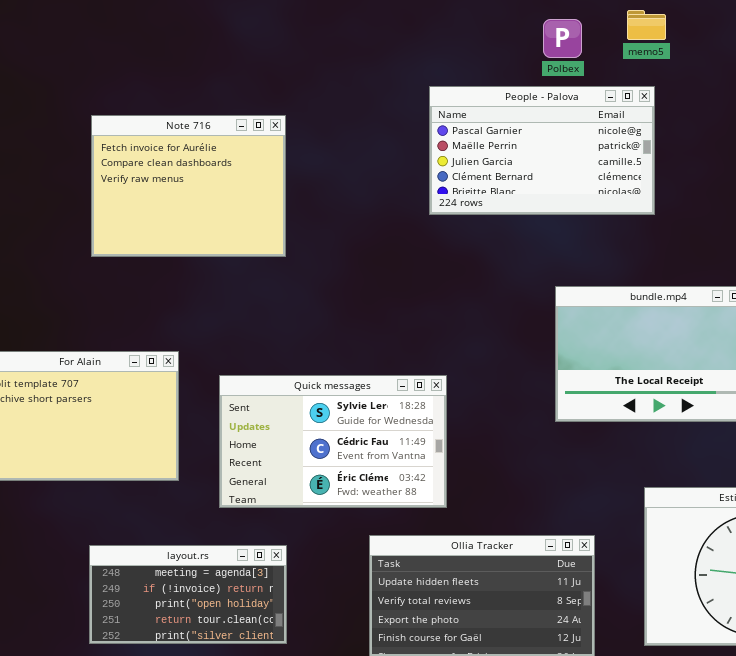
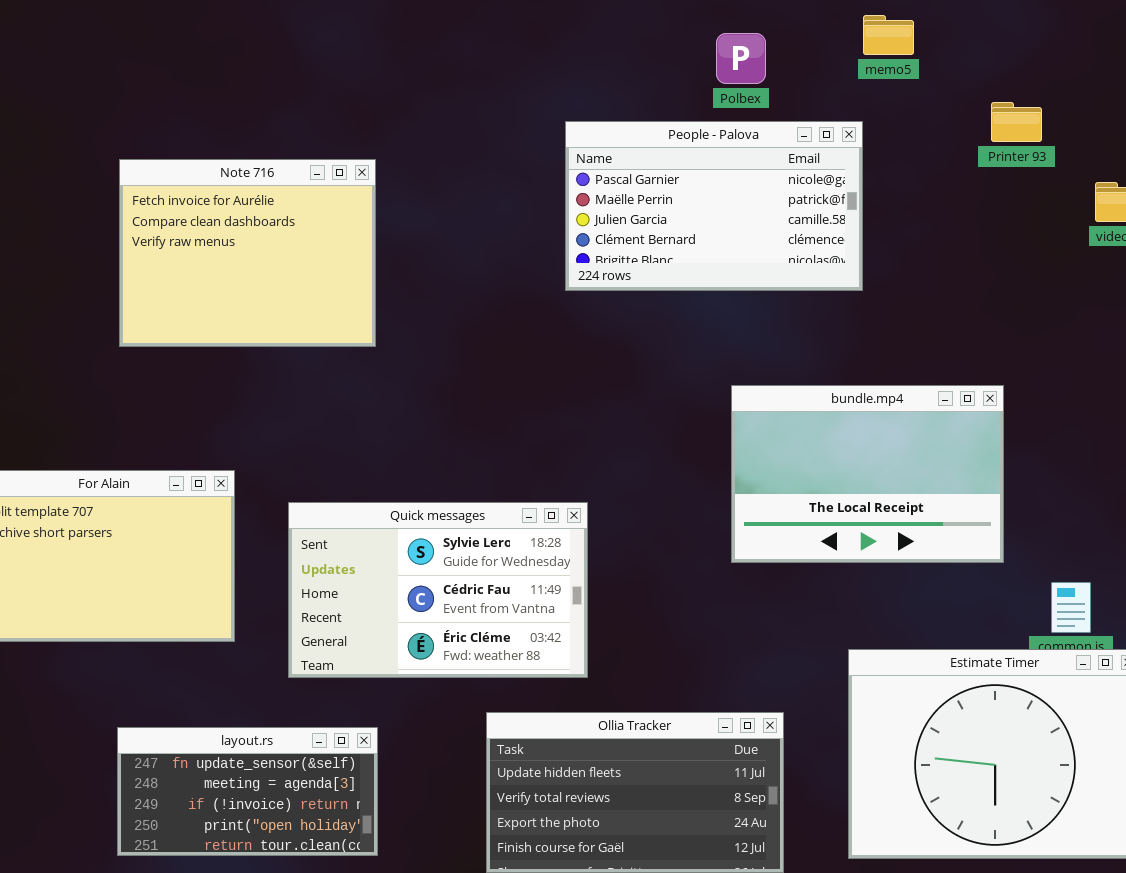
memo5: [627,10,666,40] -> [863,15,914,55], moved
layout.rs: [89,545,287,644] -> [117,727,378,856], scrolled up 1 row

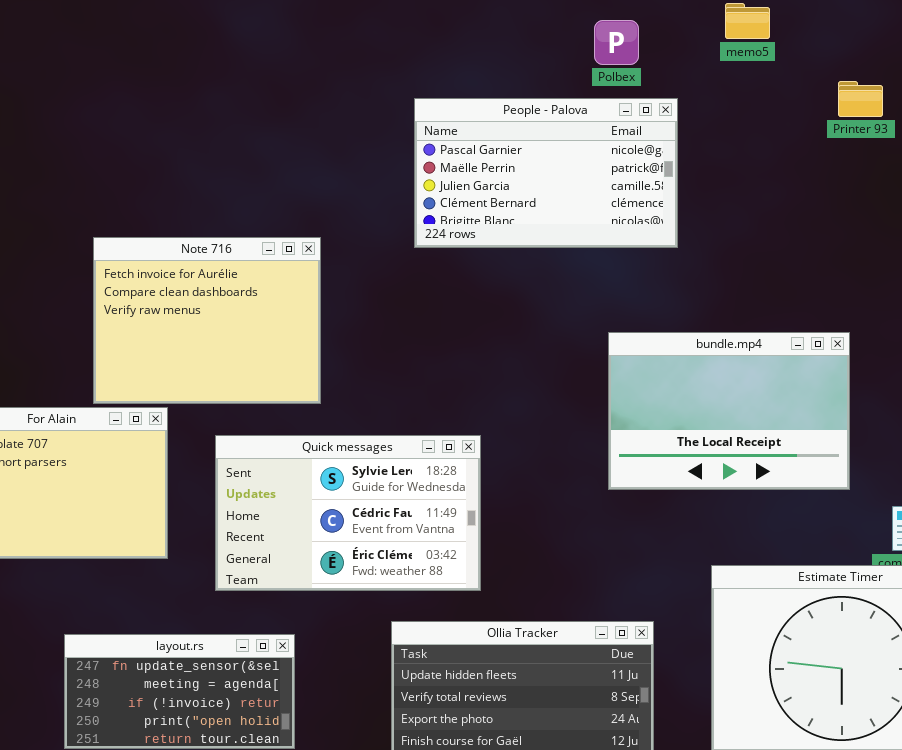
People - Palova: [565,121,863,291] -> [414,98,678,248], moved
Note 716: [119,159,376,347] -> [93,237,321,404], moved

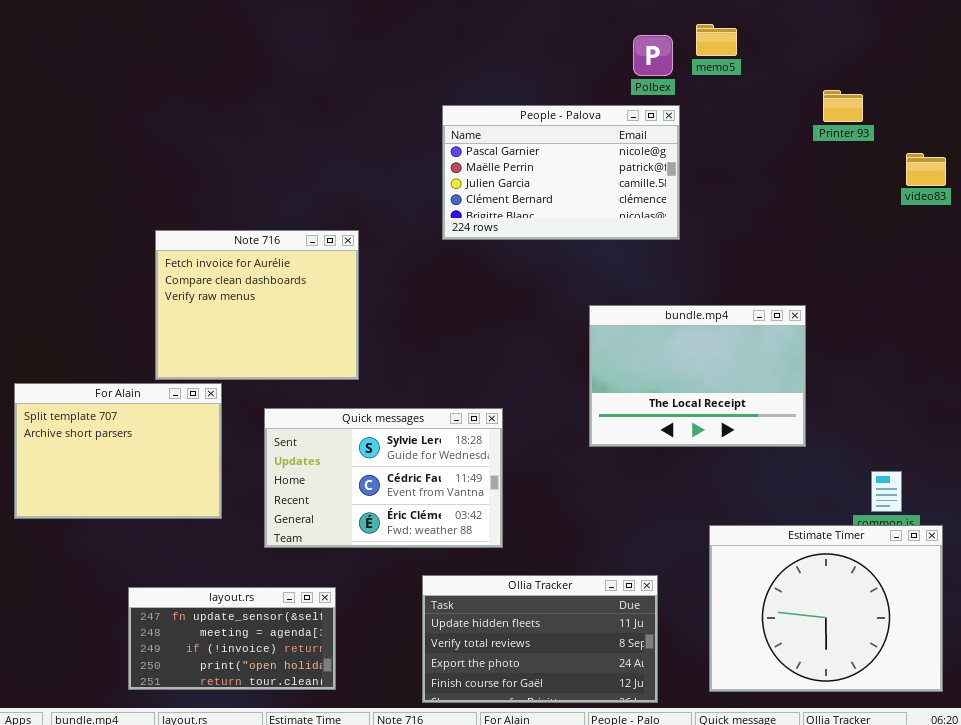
memo5: [725,3,770,39] -> [696,24,737,56], moved
Polbex: [594,20,639,65] -> [633,35,673,76], moved
bundle.mp4: [608,332,850,490] -> [589,305,806,447], moved

